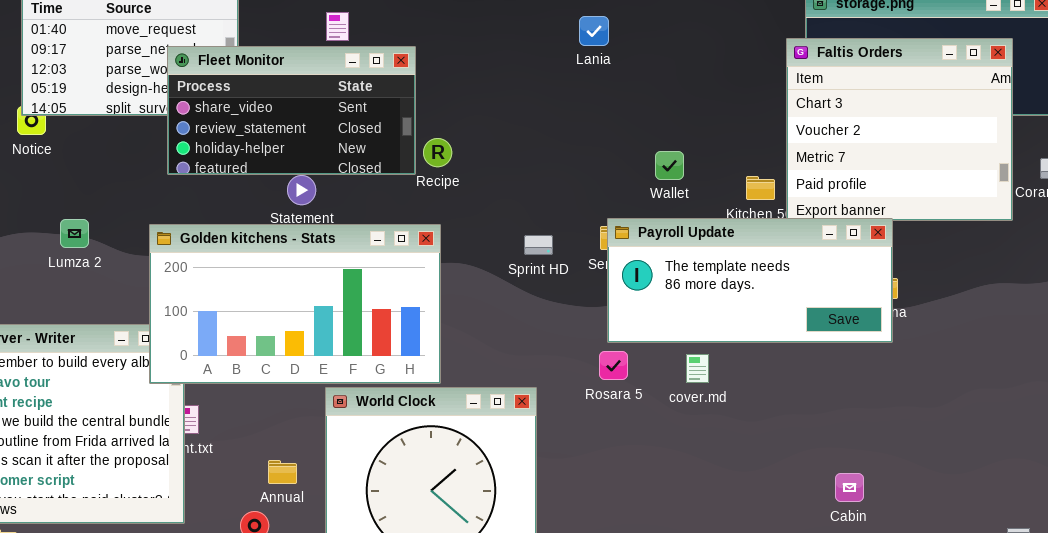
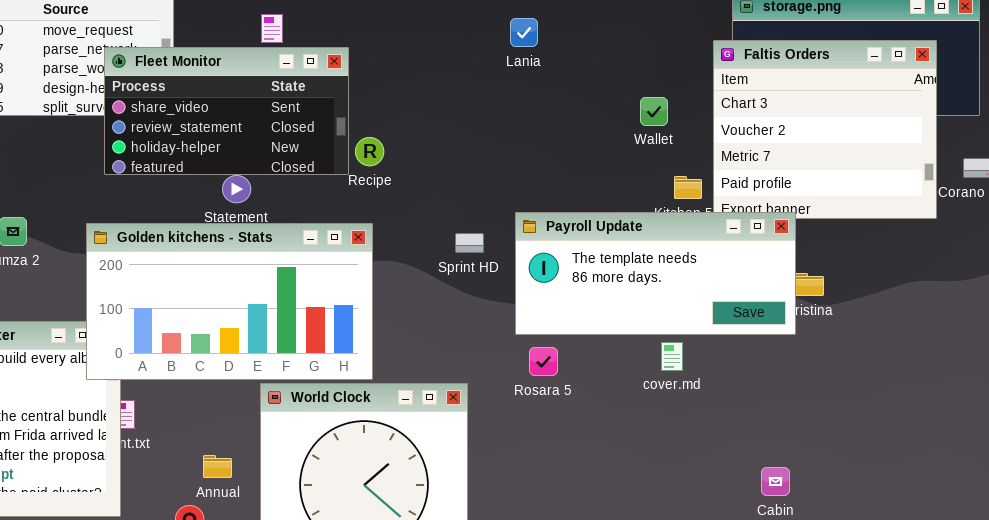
Wallet: [655,151,684,180] -> [640,97,668,126], moved
Payroll Update: [607,218,893,343] -> [515,212,796,335], moved
cover.md: [686,354,709,383] -> [661,342,683,371], moved

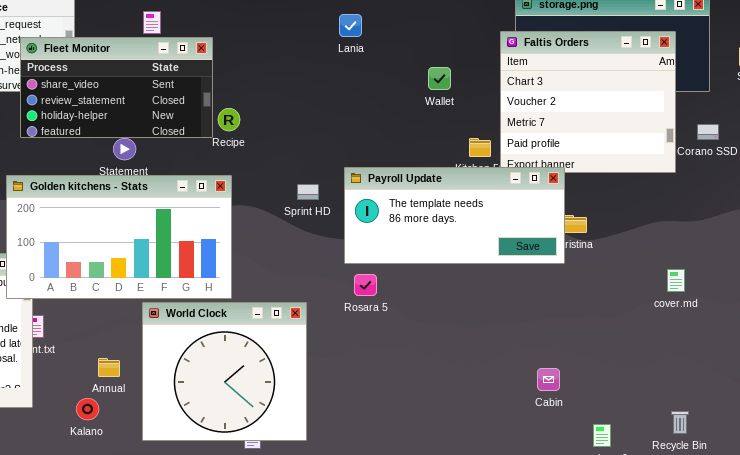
Wallet: [640,97,668,126] -> [428,67,451,90], moved
cover.md: [661,342,683,371] -> [667,269,685,292], moved

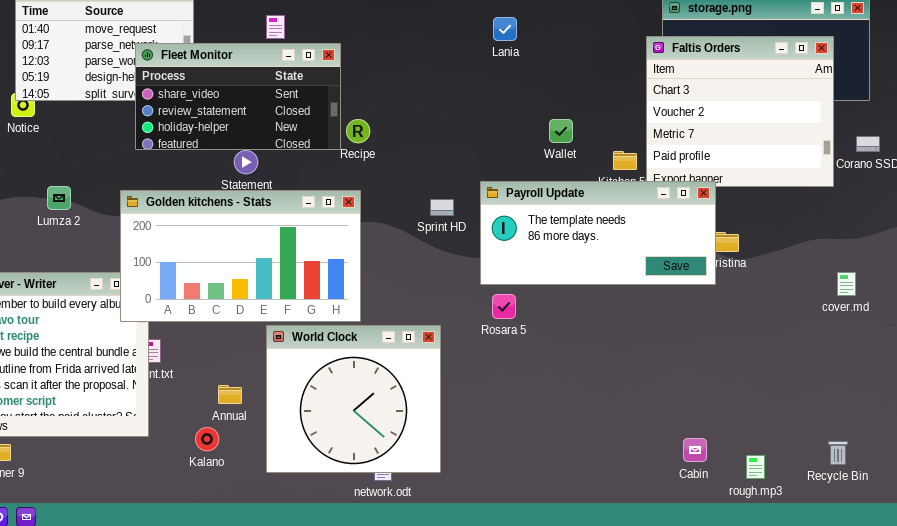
Lania: [339,14,362,37] -> [493,17,517,41], moved
Wallet: [428,67,451,90] -> [549,119,573,143], moved
cover.md: [667,269,685,292] -> [837,272,856,296], moved
Cabin: [537,368,560,391] -> [683,438,707,462], moved

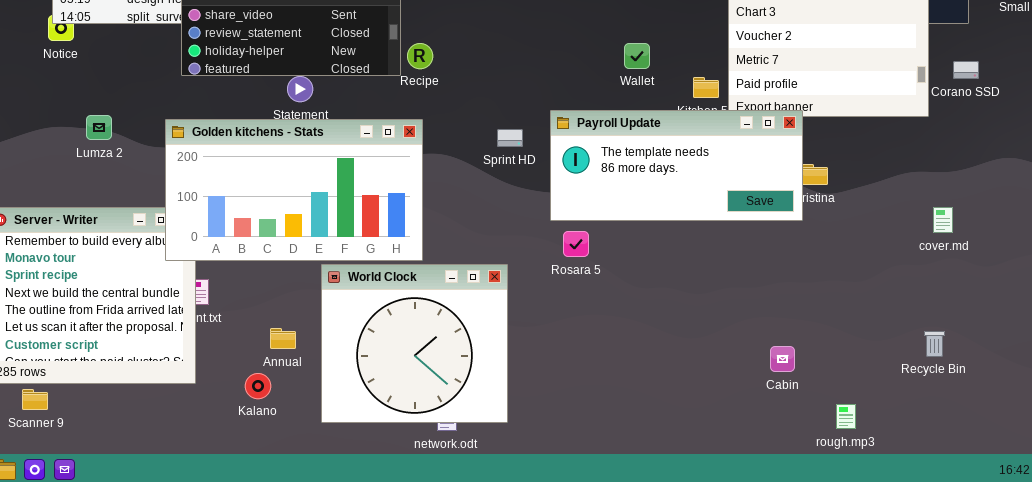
Cabin: [683,438,707,462] -> [770,346,795,372], moved
Recycle Bin: [828,441,848,465] -> [924,331,945,357], moved

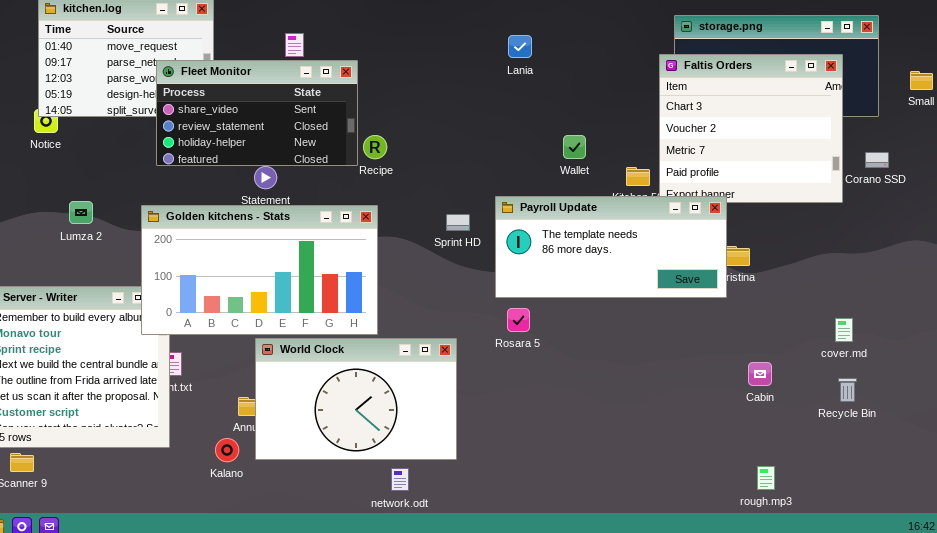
cover.md: [933,207,953,233] -> [835,318,853,342], moved
World Clock: [321,264,508,423] -> [255,338,457,460], resized
Recycle Bin: [924,331,945,357] -> [838,378,857,402], moved
Cabin: [770,346,795,372] -> [748,362,772,386], moved

